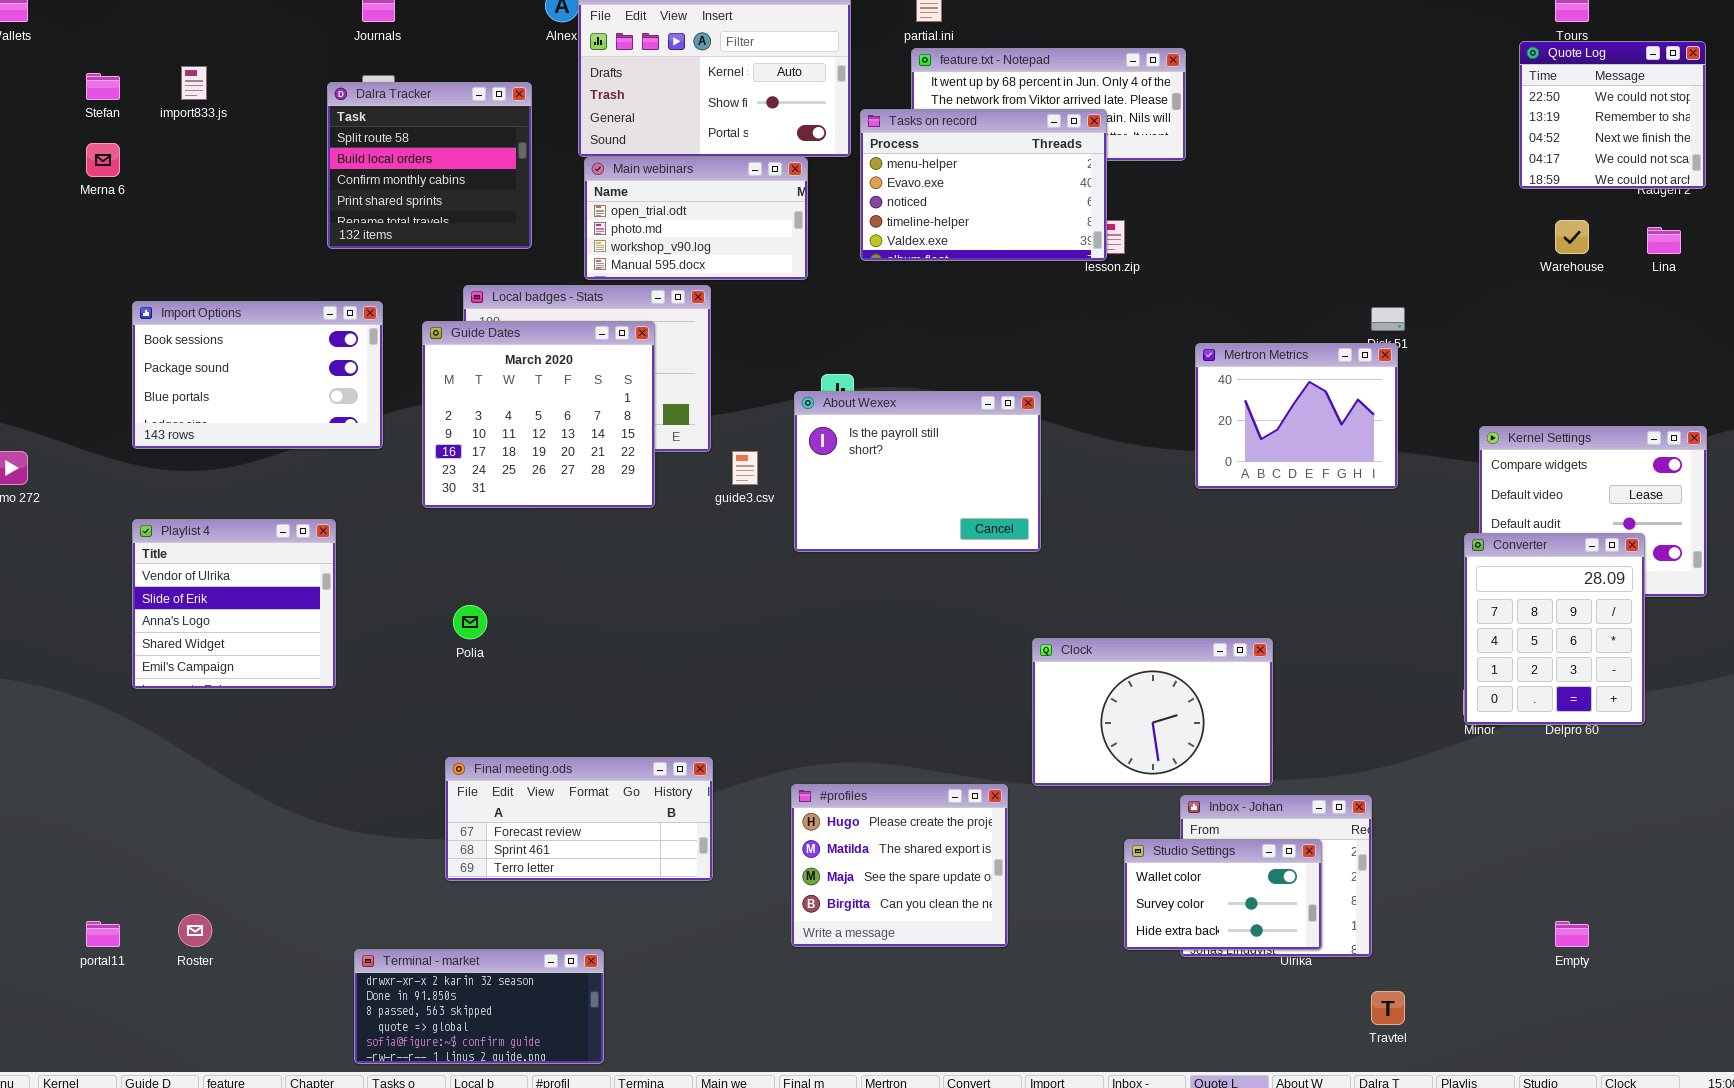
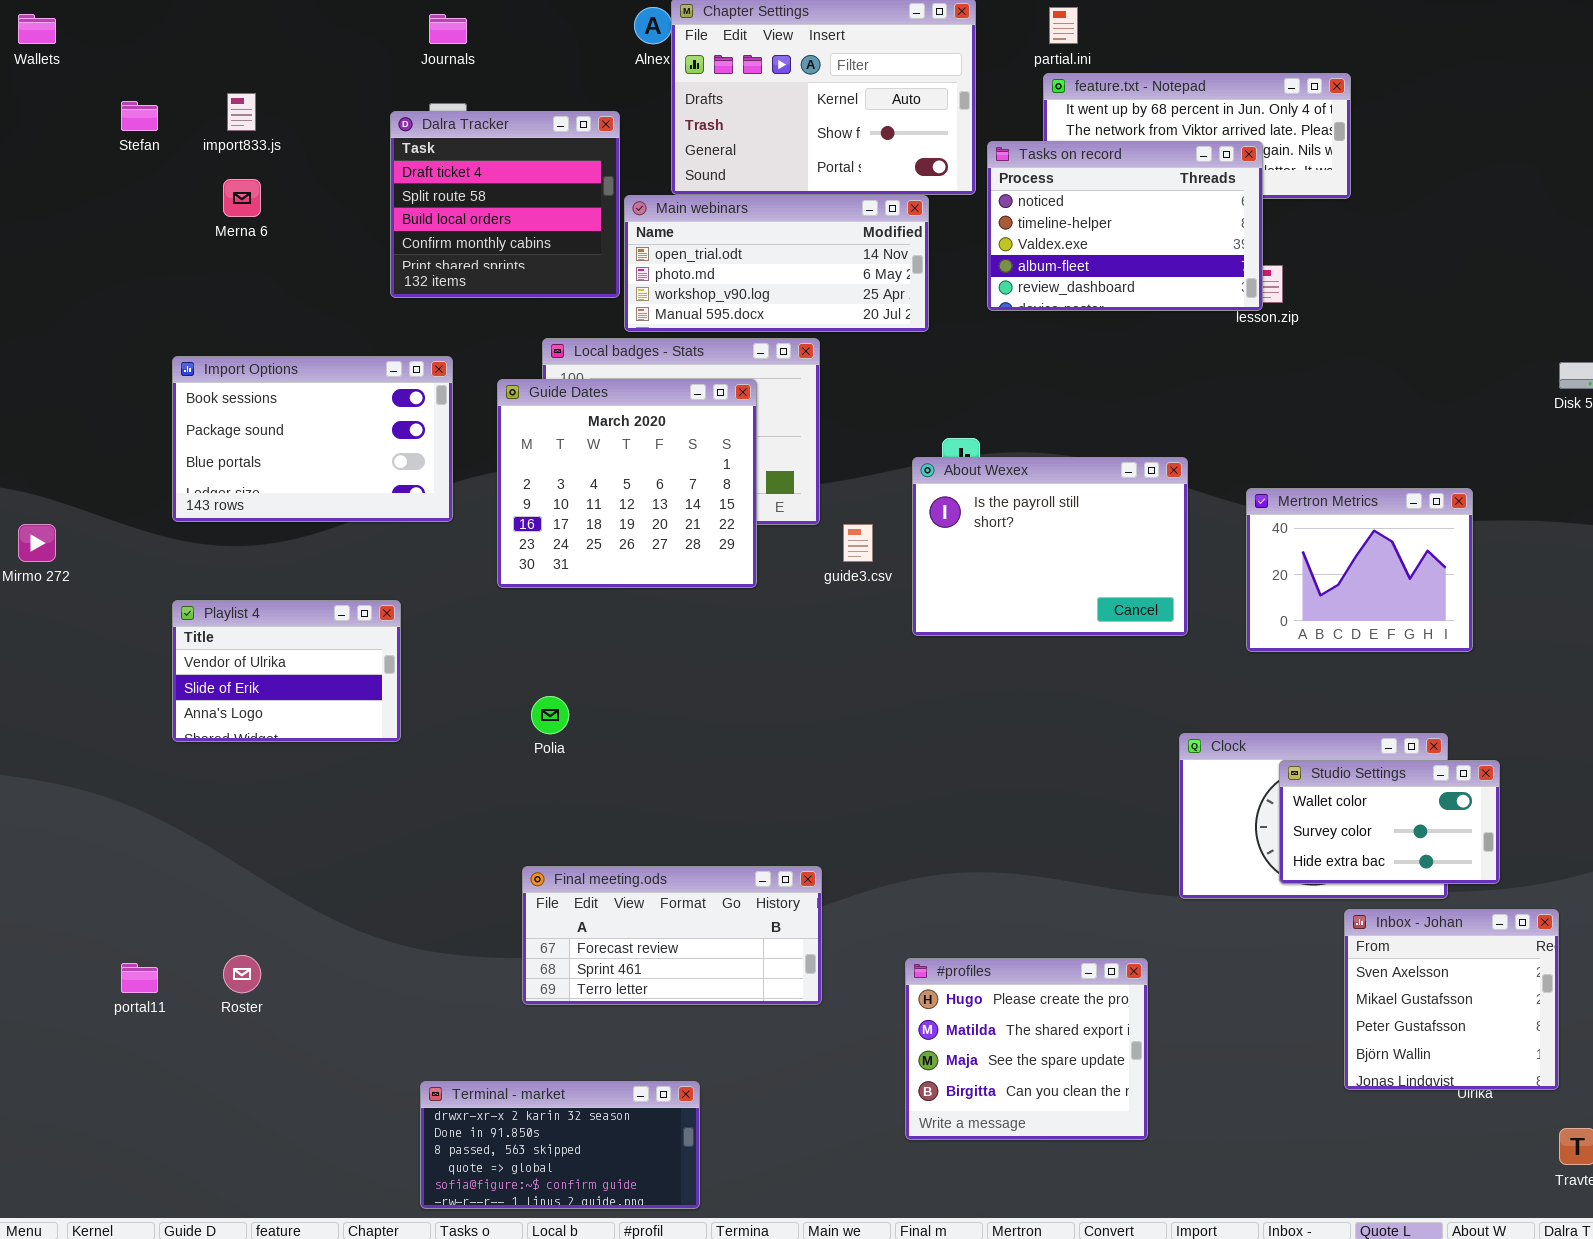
Dalra Tracker: [327,82,532,249] -> [390,111,620,298], scrolled up 1 row
Tasks on record: [860,109,1107,261] -> [987,141,1263,311], scrolled down 2 rows
Merna 6: [86,143,120,177] -> [223,179,261,217], moved
Main webinars: [584,157,808,280] -> [624,195,929,332], resized
Mertron Metrics: [1195,343,1398,489] -> [1246,488,1473,652], moved
Playlist 4: [132,519,336,689] -> [172,600,401,742], resized
#profiles: [791,784,1008,947] -> [905,958,1148,1140], moved
Studio Settings: [1124,839,1322,950] -> [1279,760,1500,884], moved
Roster: [178,914,212,947] -> [223,955,261,993], moved
portal11: [86,921,120,947] -> [121,963,158,993], moved

